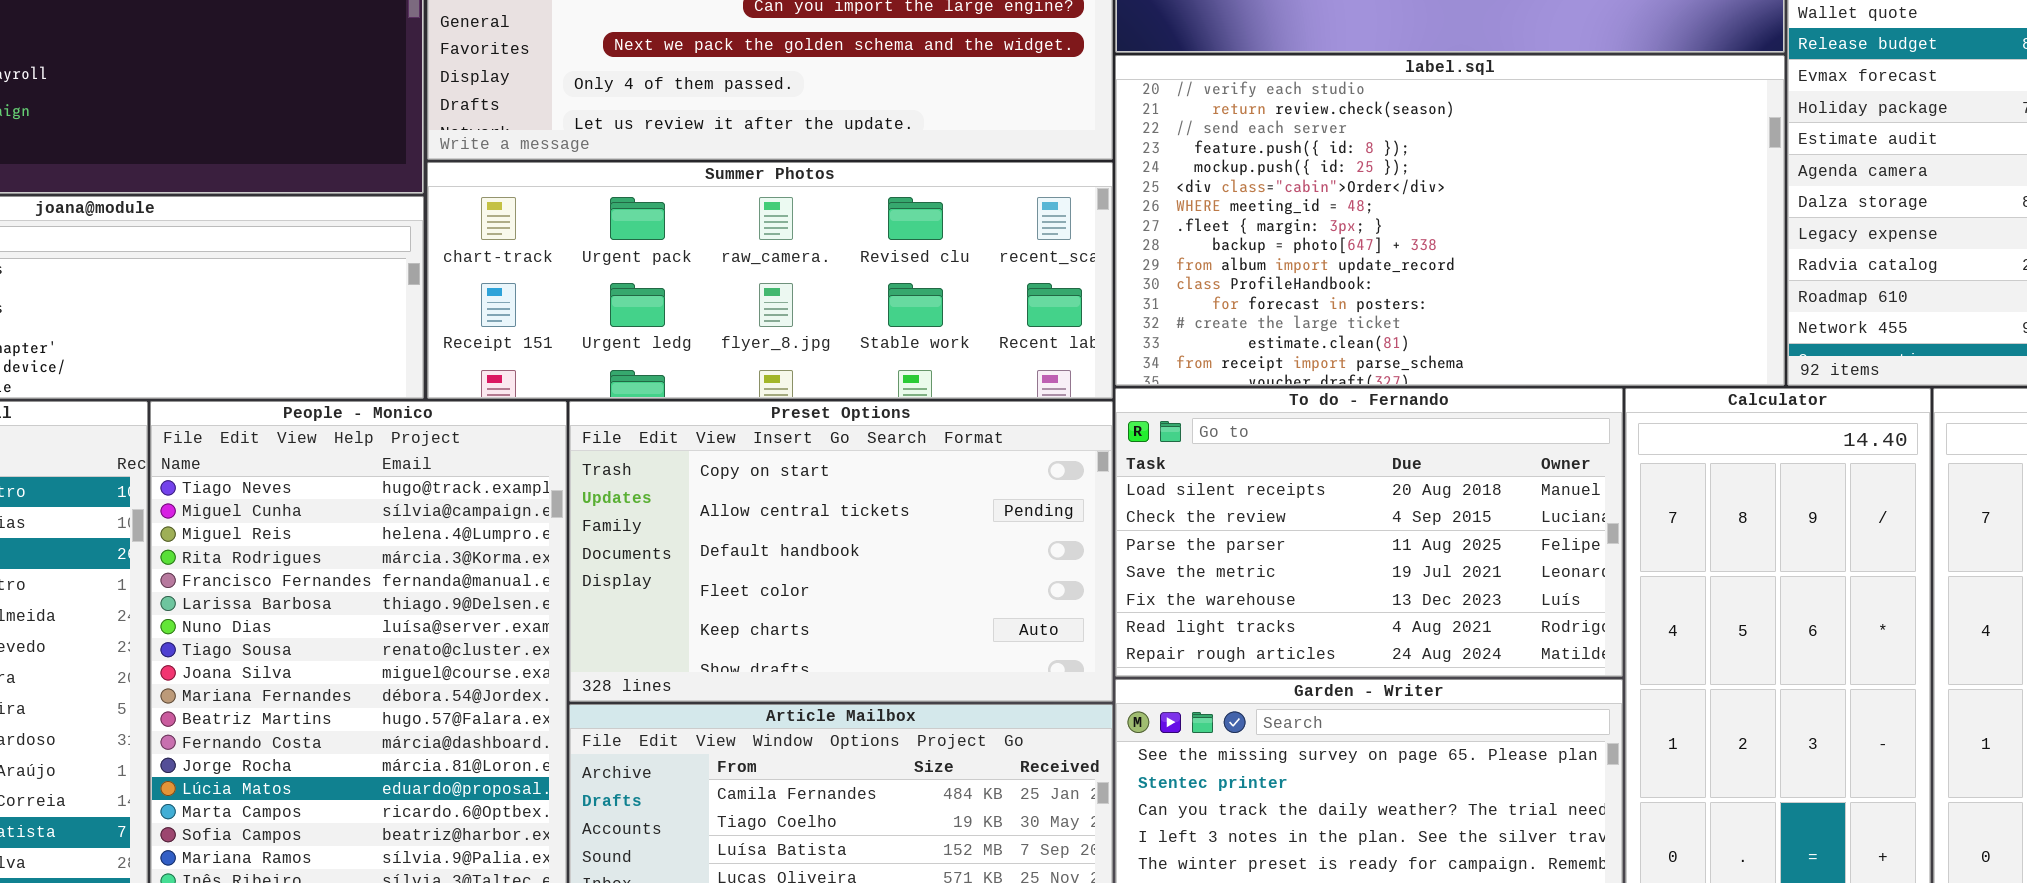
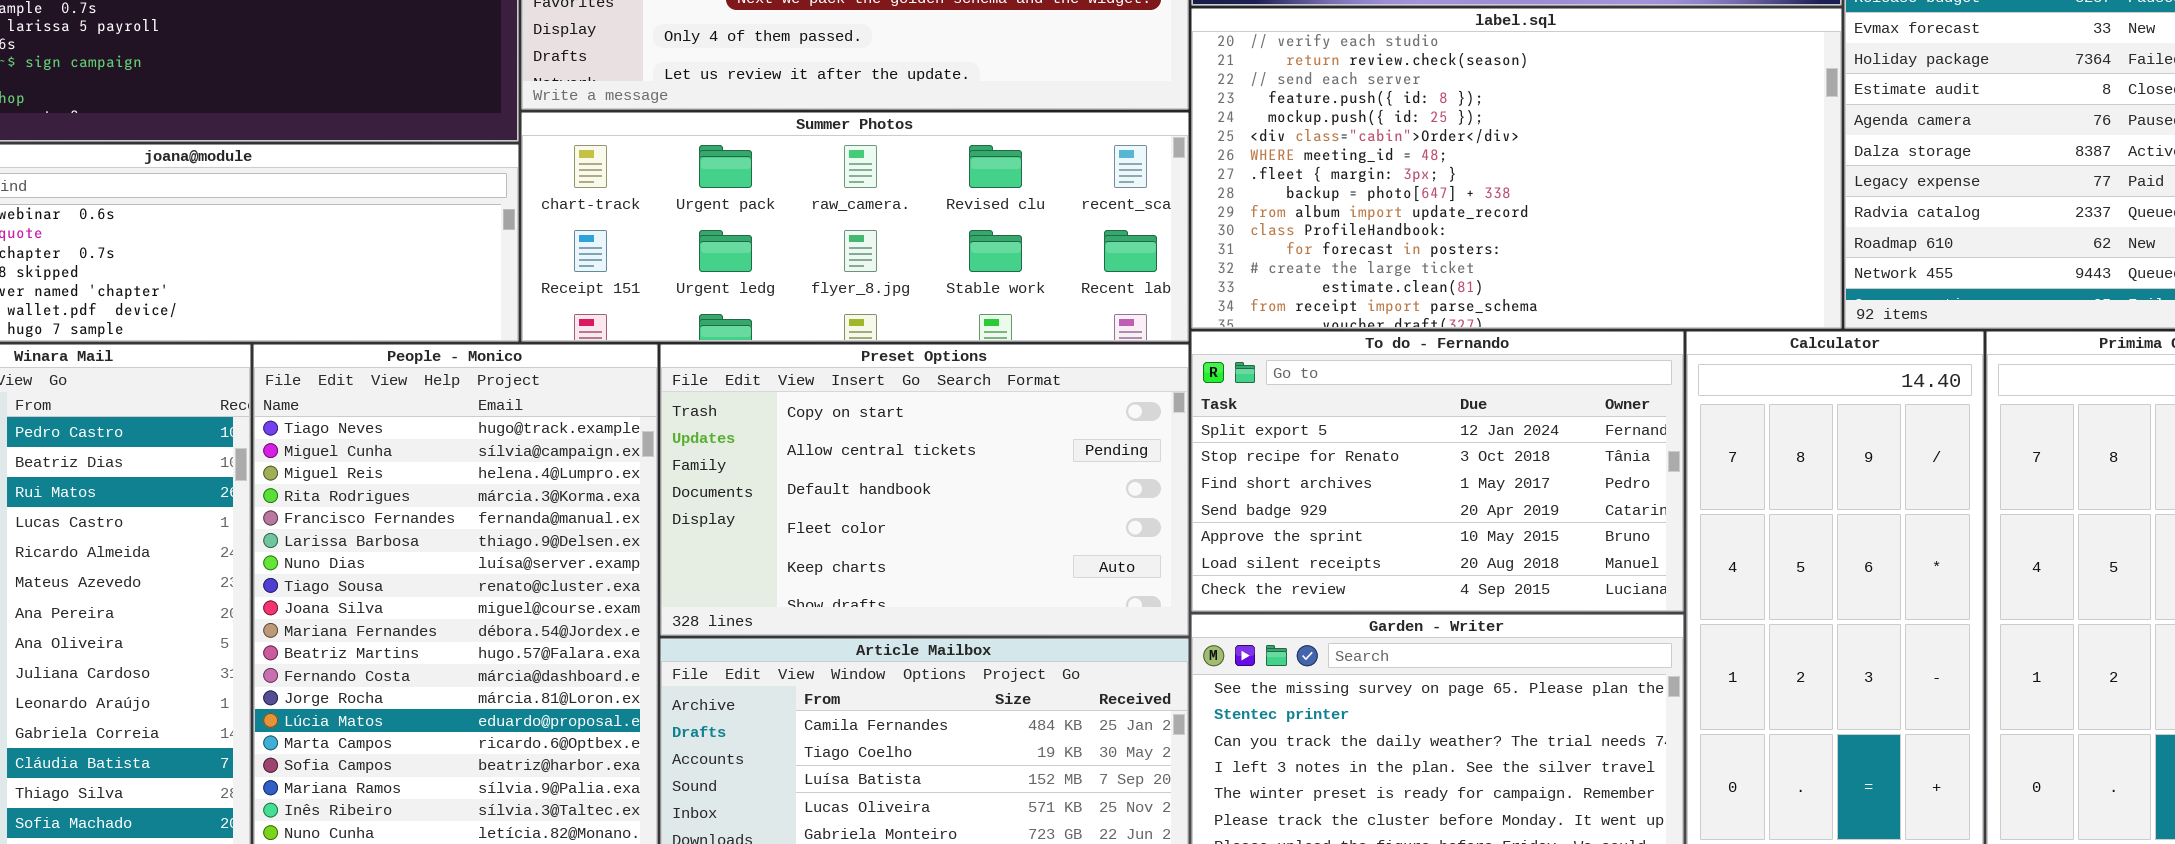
To do - Fernando: [1115,388,1623,677] -> [1191,331,1684,612], scrolled up 5 rows

